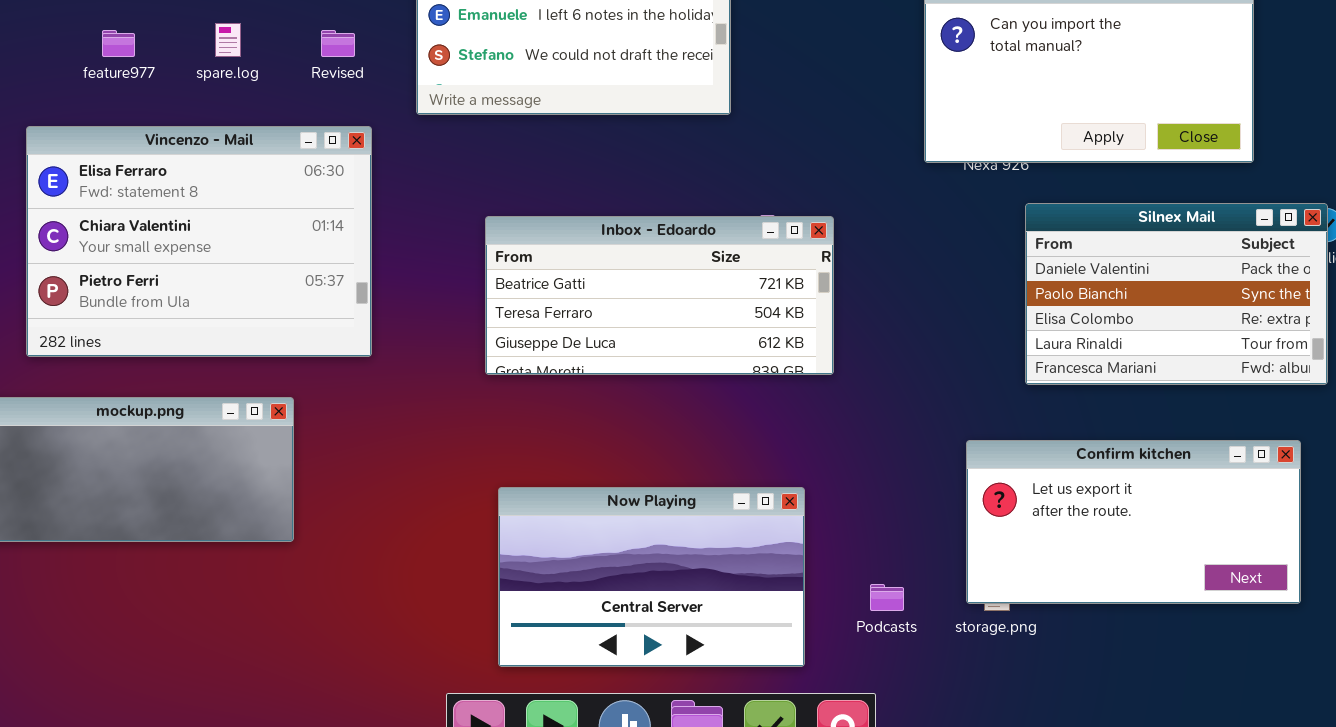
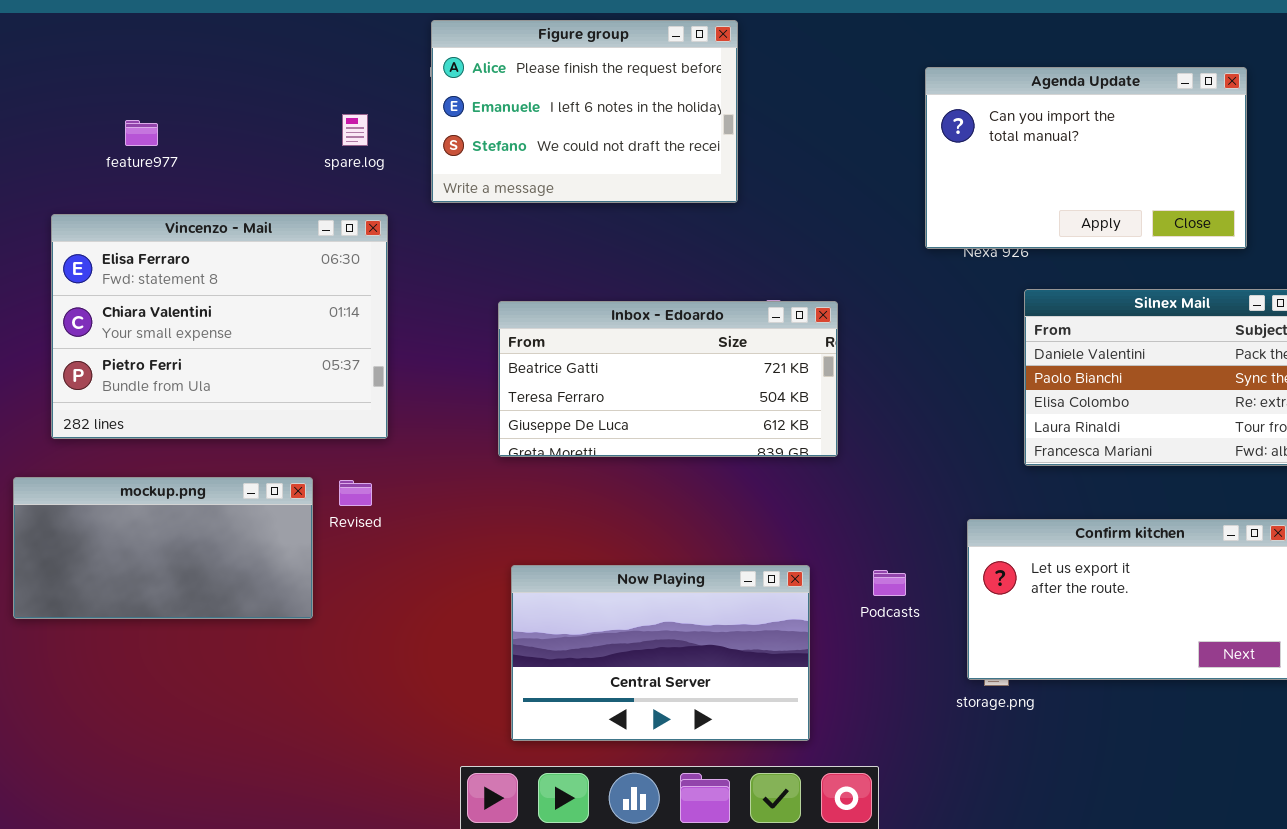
spare.log: [215,23,241,57] -> [342,114,368,146], moved
Revised: [321,30,355,57] -> [339,480,372,506], moved
Podcasts: [870,584,904,611] -> [873,570,906,596], moved

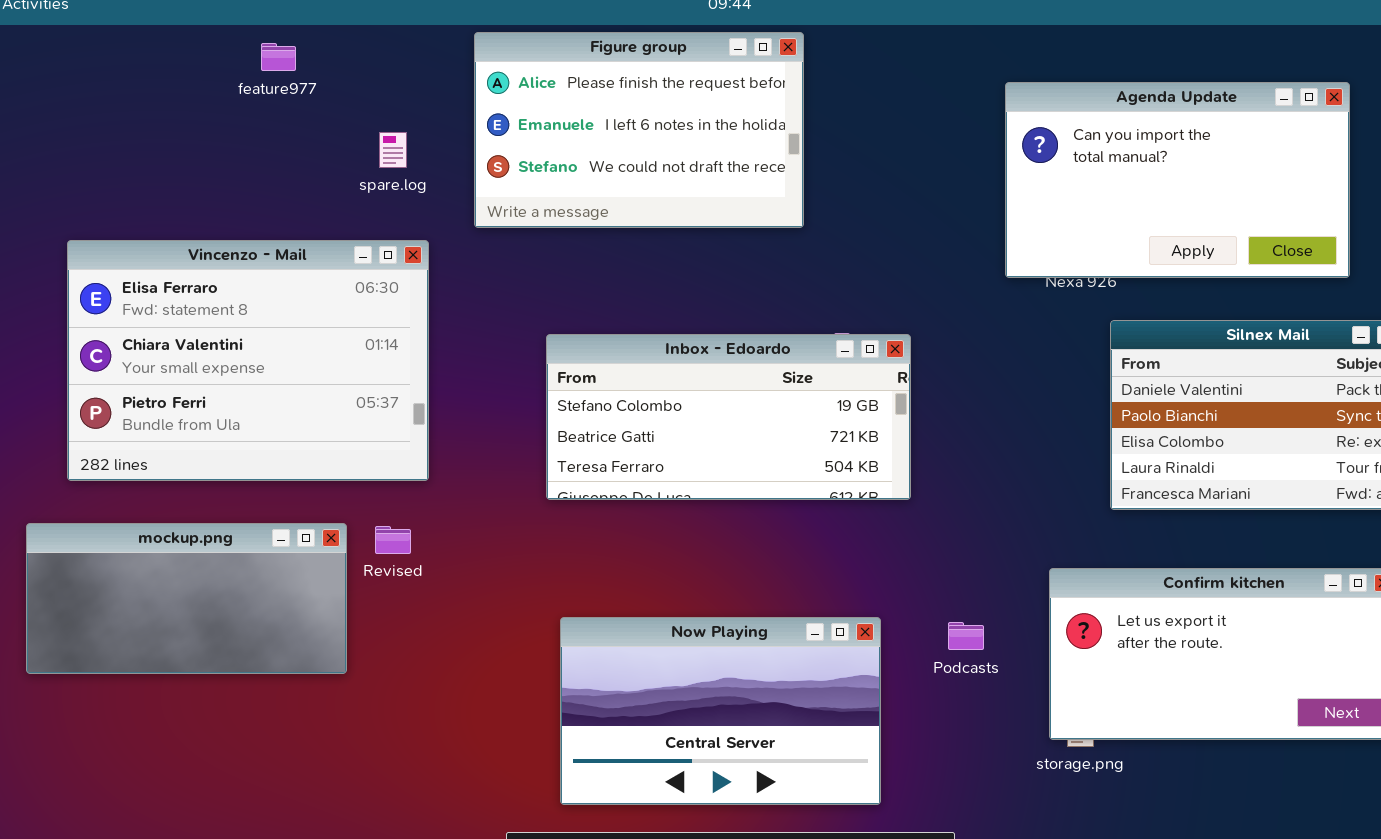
feature977: [125,120,158,146] -> [261,43,296,71], moved
Inbox - Edoardo: [498,301,838,457] -> [546,334,911,500], scrolled up 1 row

